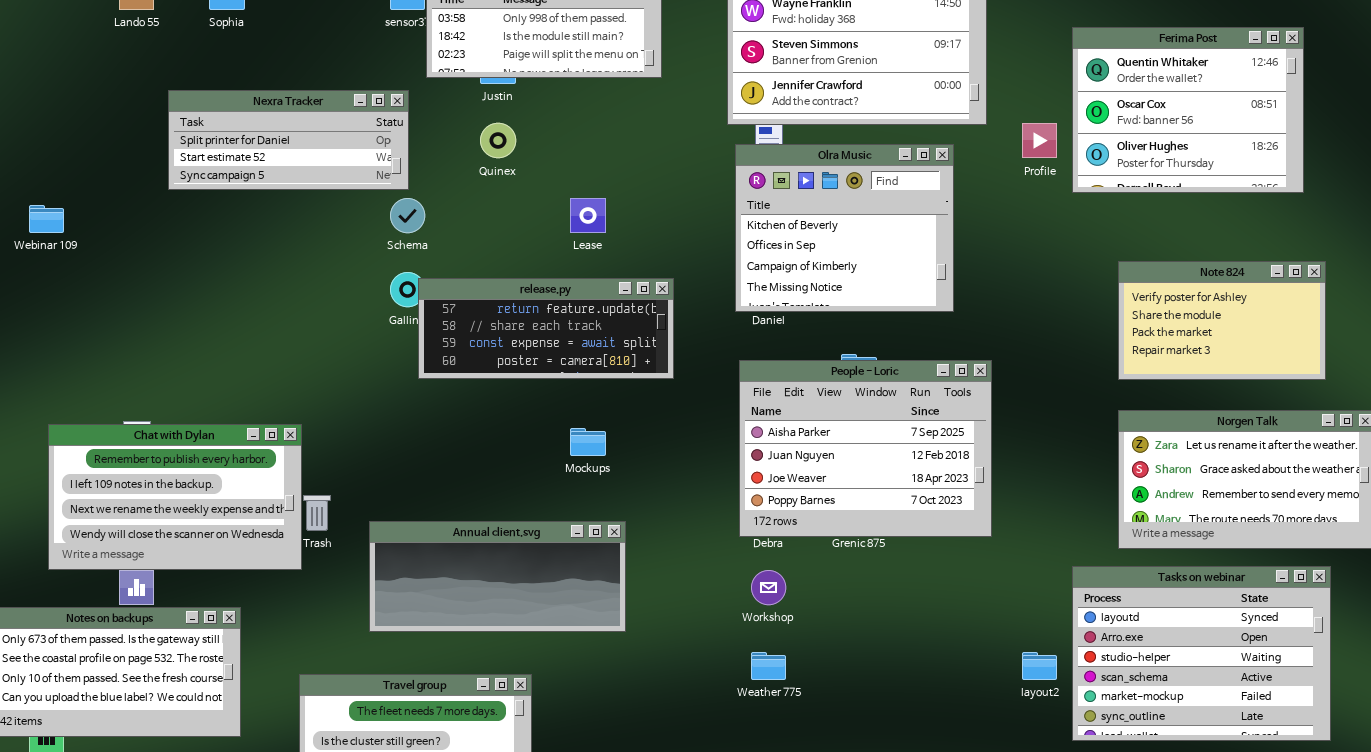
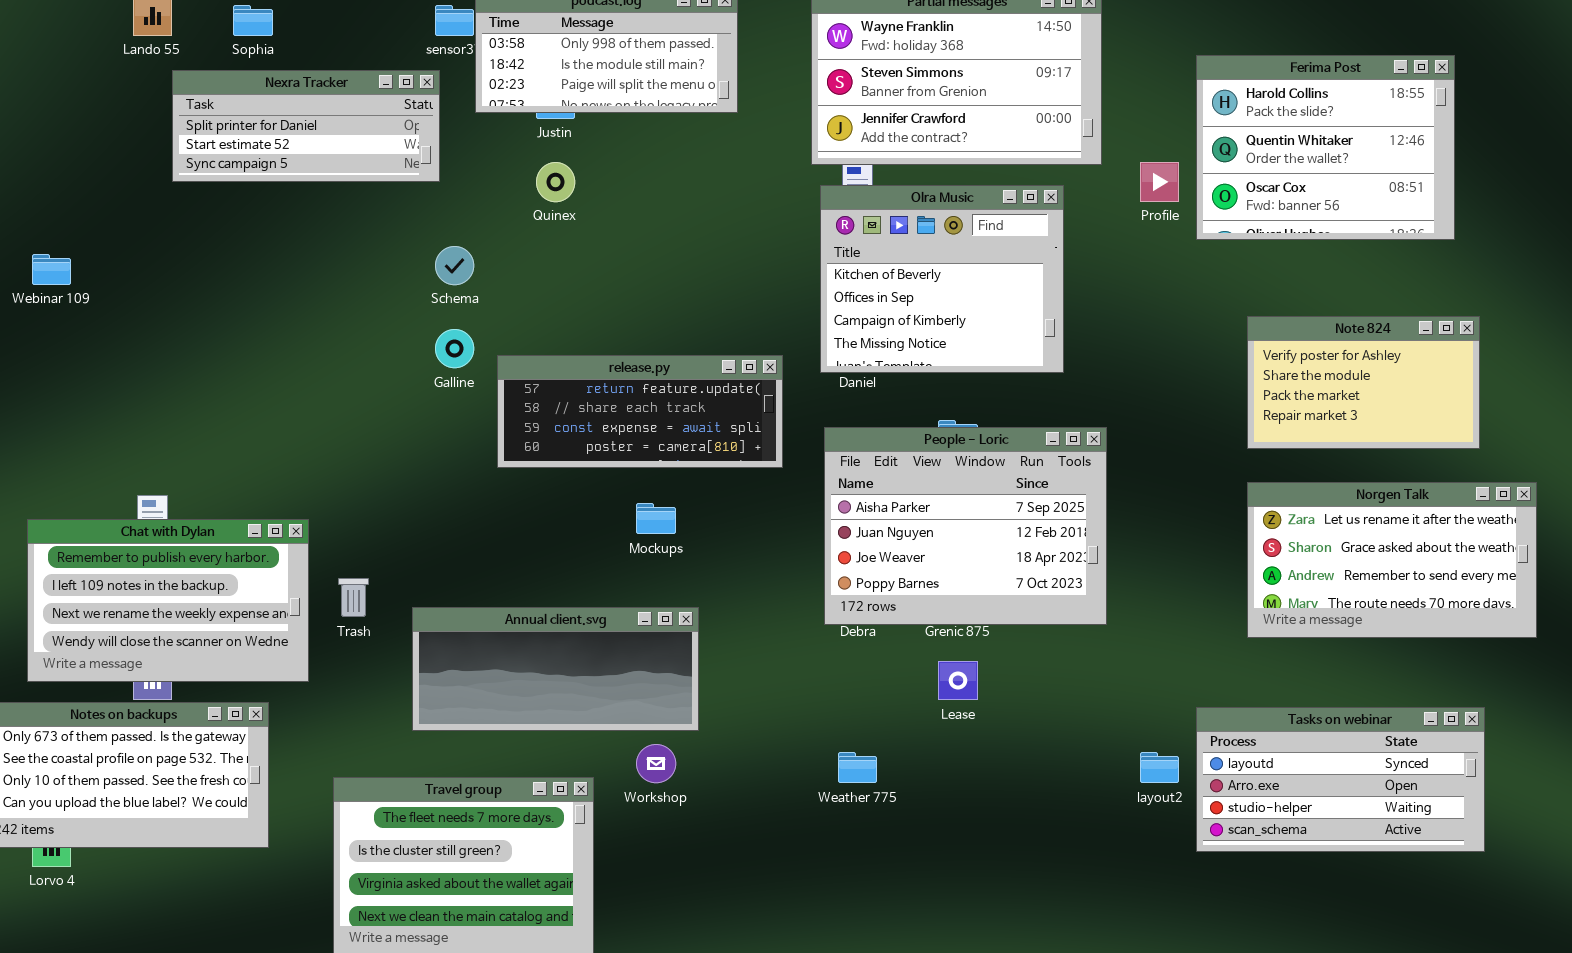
Ferima Post: [1072,27,1304,193] -> [1196,55,1455,240], scrolled up 1 row
Nexra Tracker: [168,90,409,190] -> [172,70,440,182], moved
Lease: [570,198,606,233] -> [938,661,978,700], moved
release.py: [418,278,674,379] -> [497,355,783,468], moved
Chat with Dylan: [48,424,302,570] -> [27,519,309,682], moved
Tasks on webinar: [1072,566,1331,741] -> [1196,707,1485,852], resized
Workshop: [751,570,786,605] -> [636,744,676,783], moved

